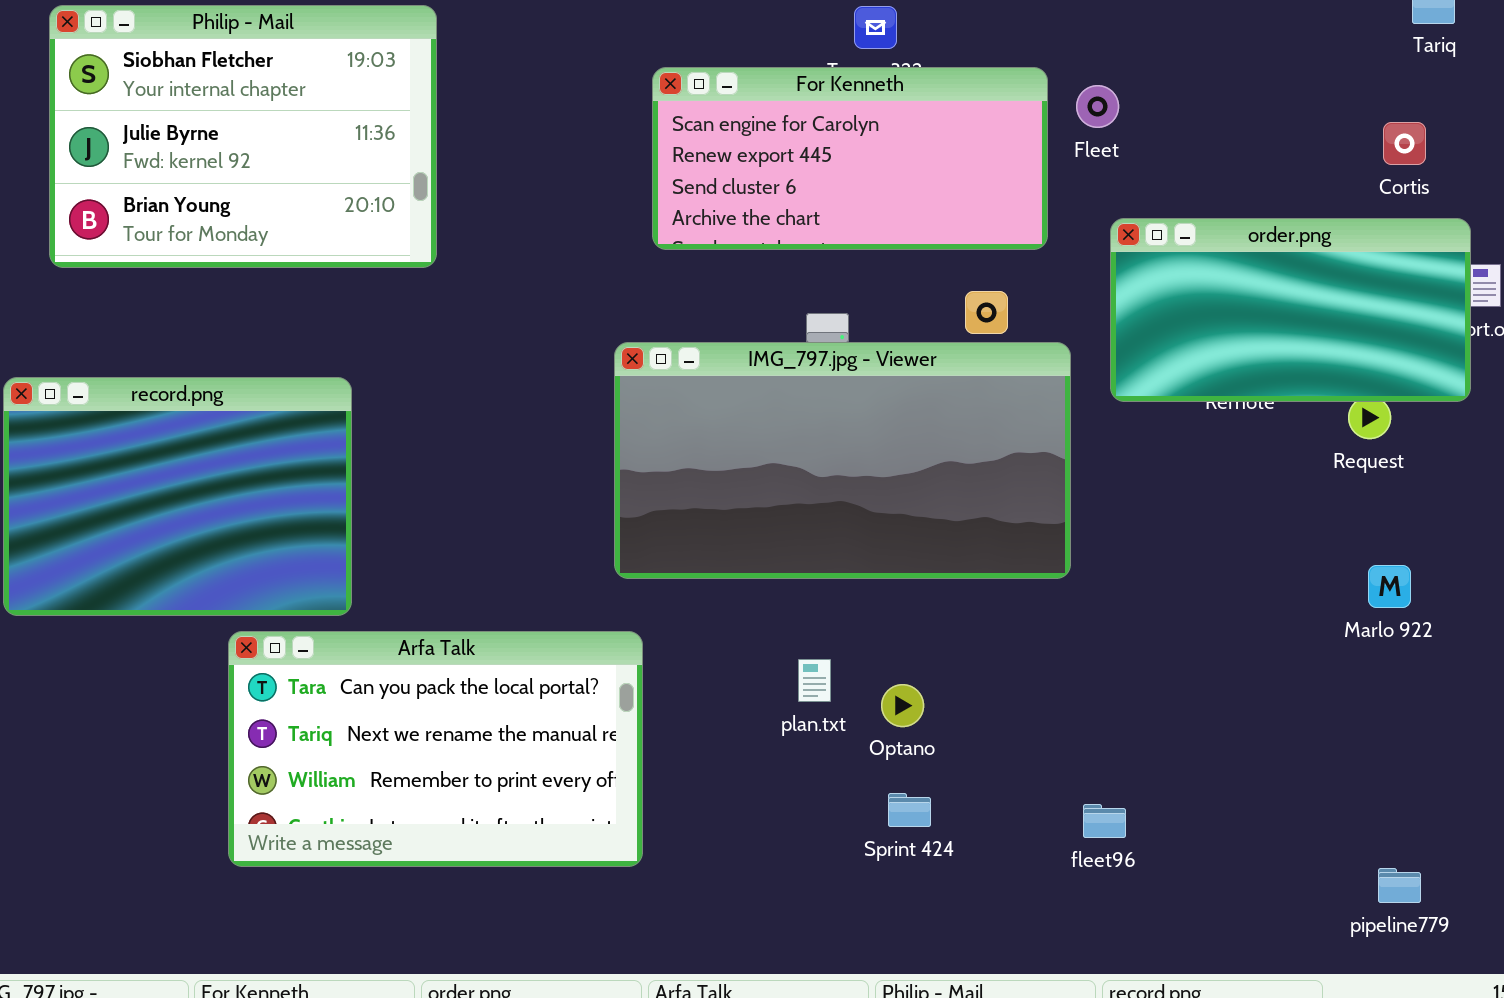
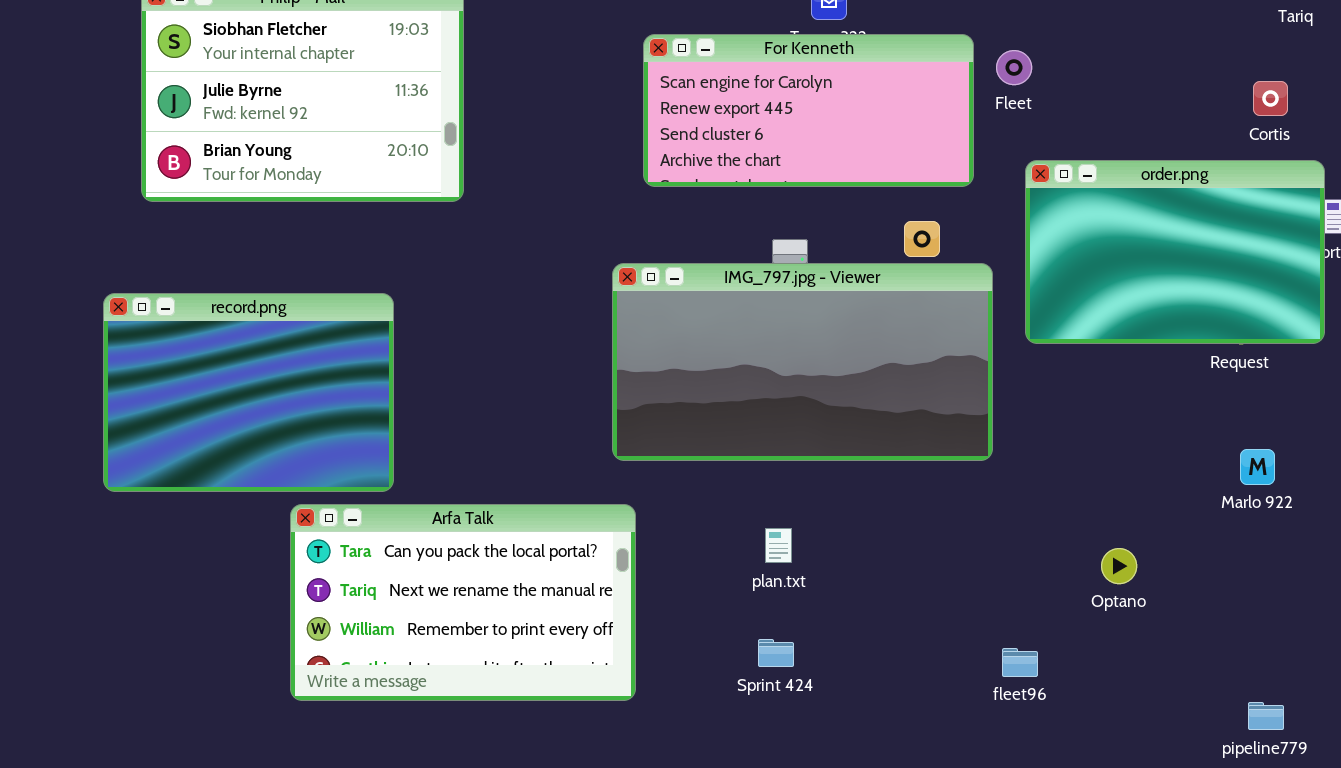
order.png: [1110,218,1471,402] -> [1025,160,1325,344], resized
Optano: [881,684,924,727] -> [1101,548,1137,584], moved
Sprint 424: [888,793,931,827] -> [758,639,794,667], moved

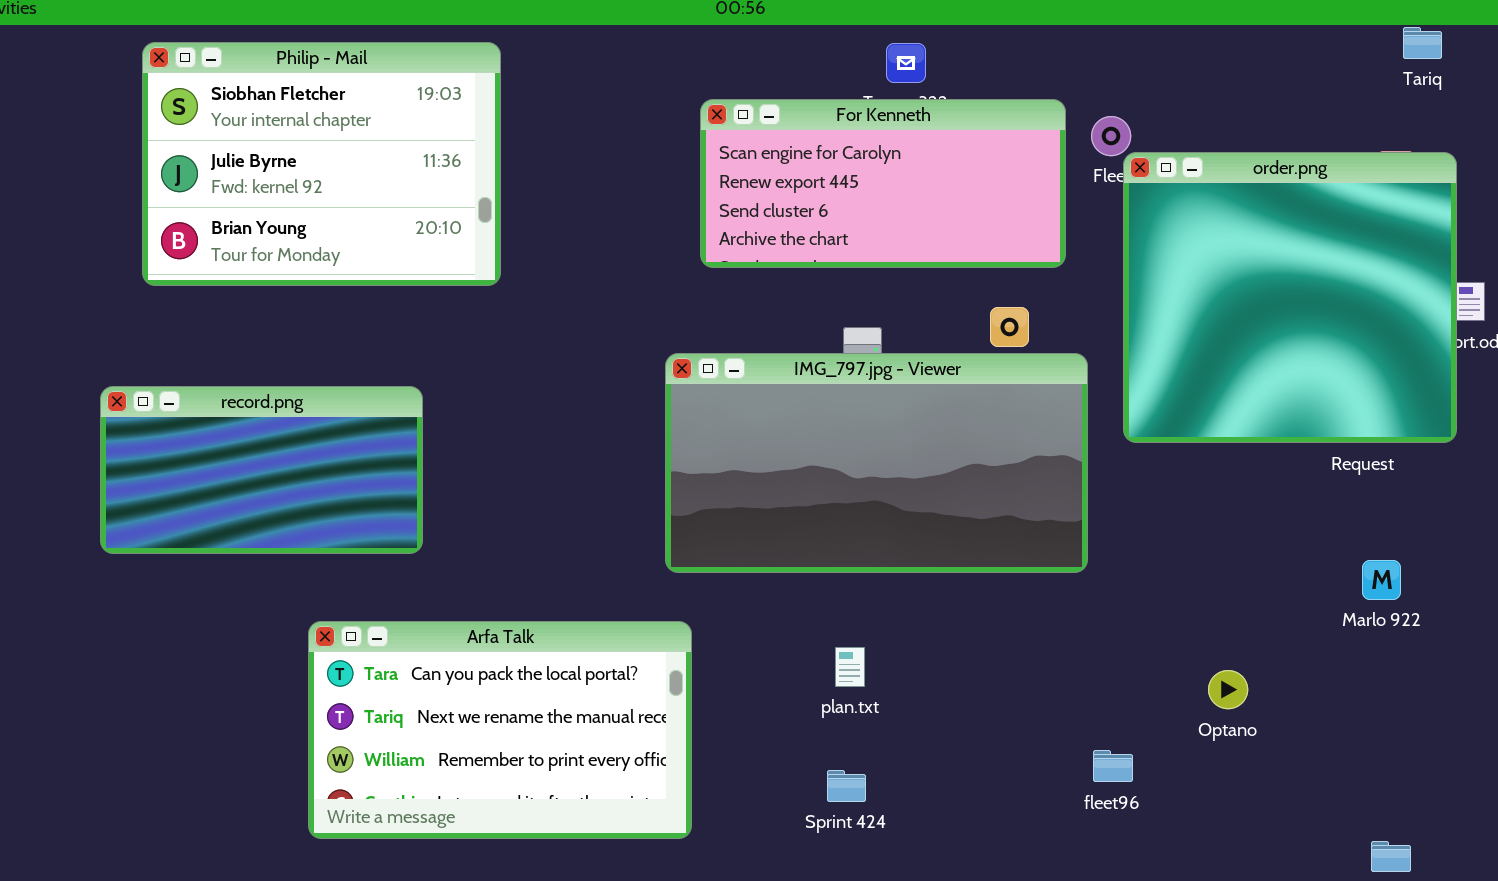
order.png: [1025,160,1325,344] -> [1123,152,1457,443], resized
record.png: [103,293,394,492] -> [100,386,423,554], resized
fleet96: [1002,648,1038,677] -> [1093,750,1133,782], moved

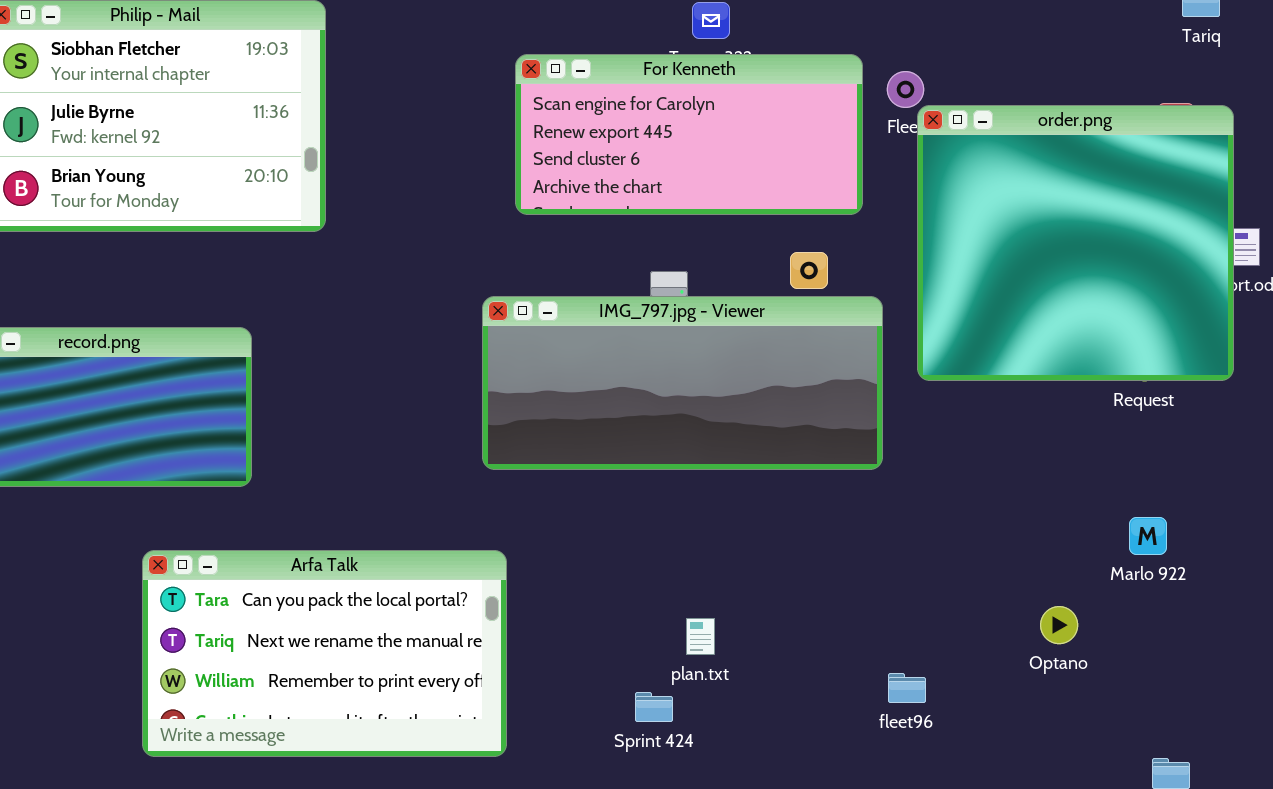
IMG_797.jpg - Viewer: [665,353,1088,573] -> [482,296,883,470], resized
Marlo 922: [1362,560,1401,600] -> [1129,517,1167,555], moved
plan.txt: [835,647,865,687] -> [686,618,715,655], moved
Optano: [1208,670,1248,709] -> [1040,606,1078,644], moved

